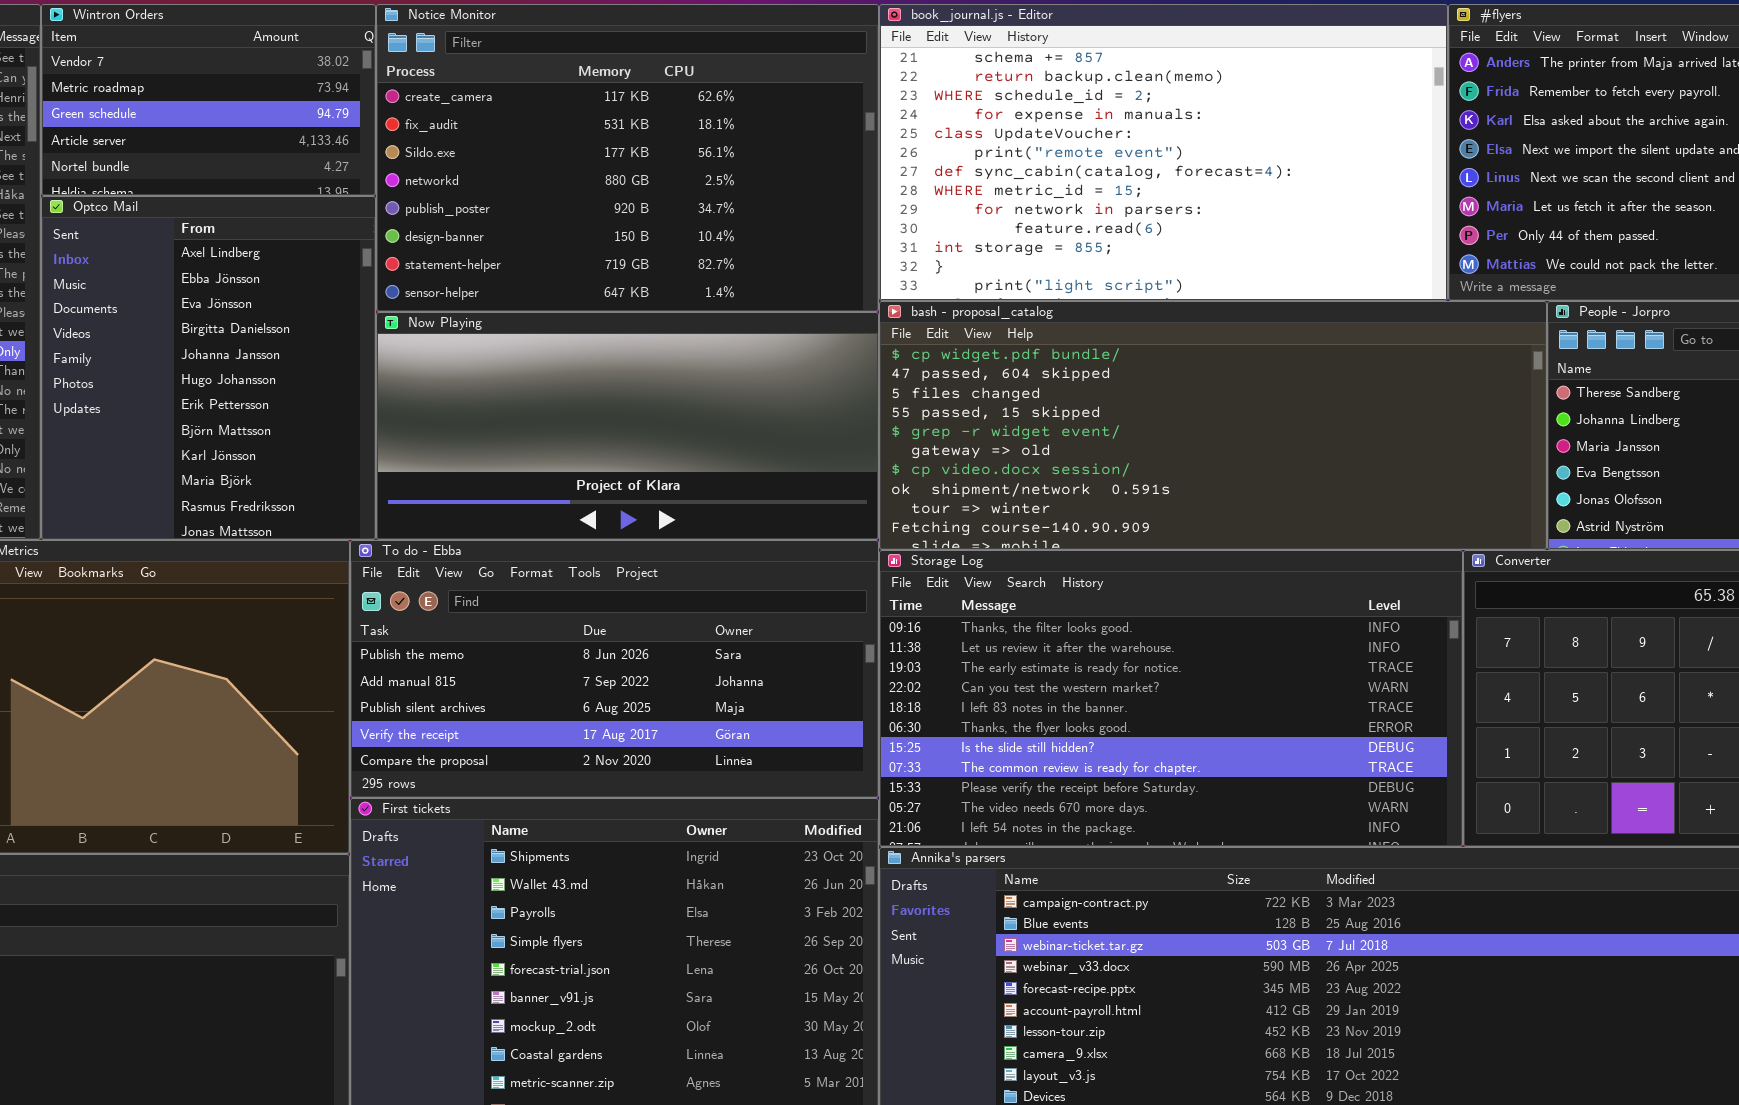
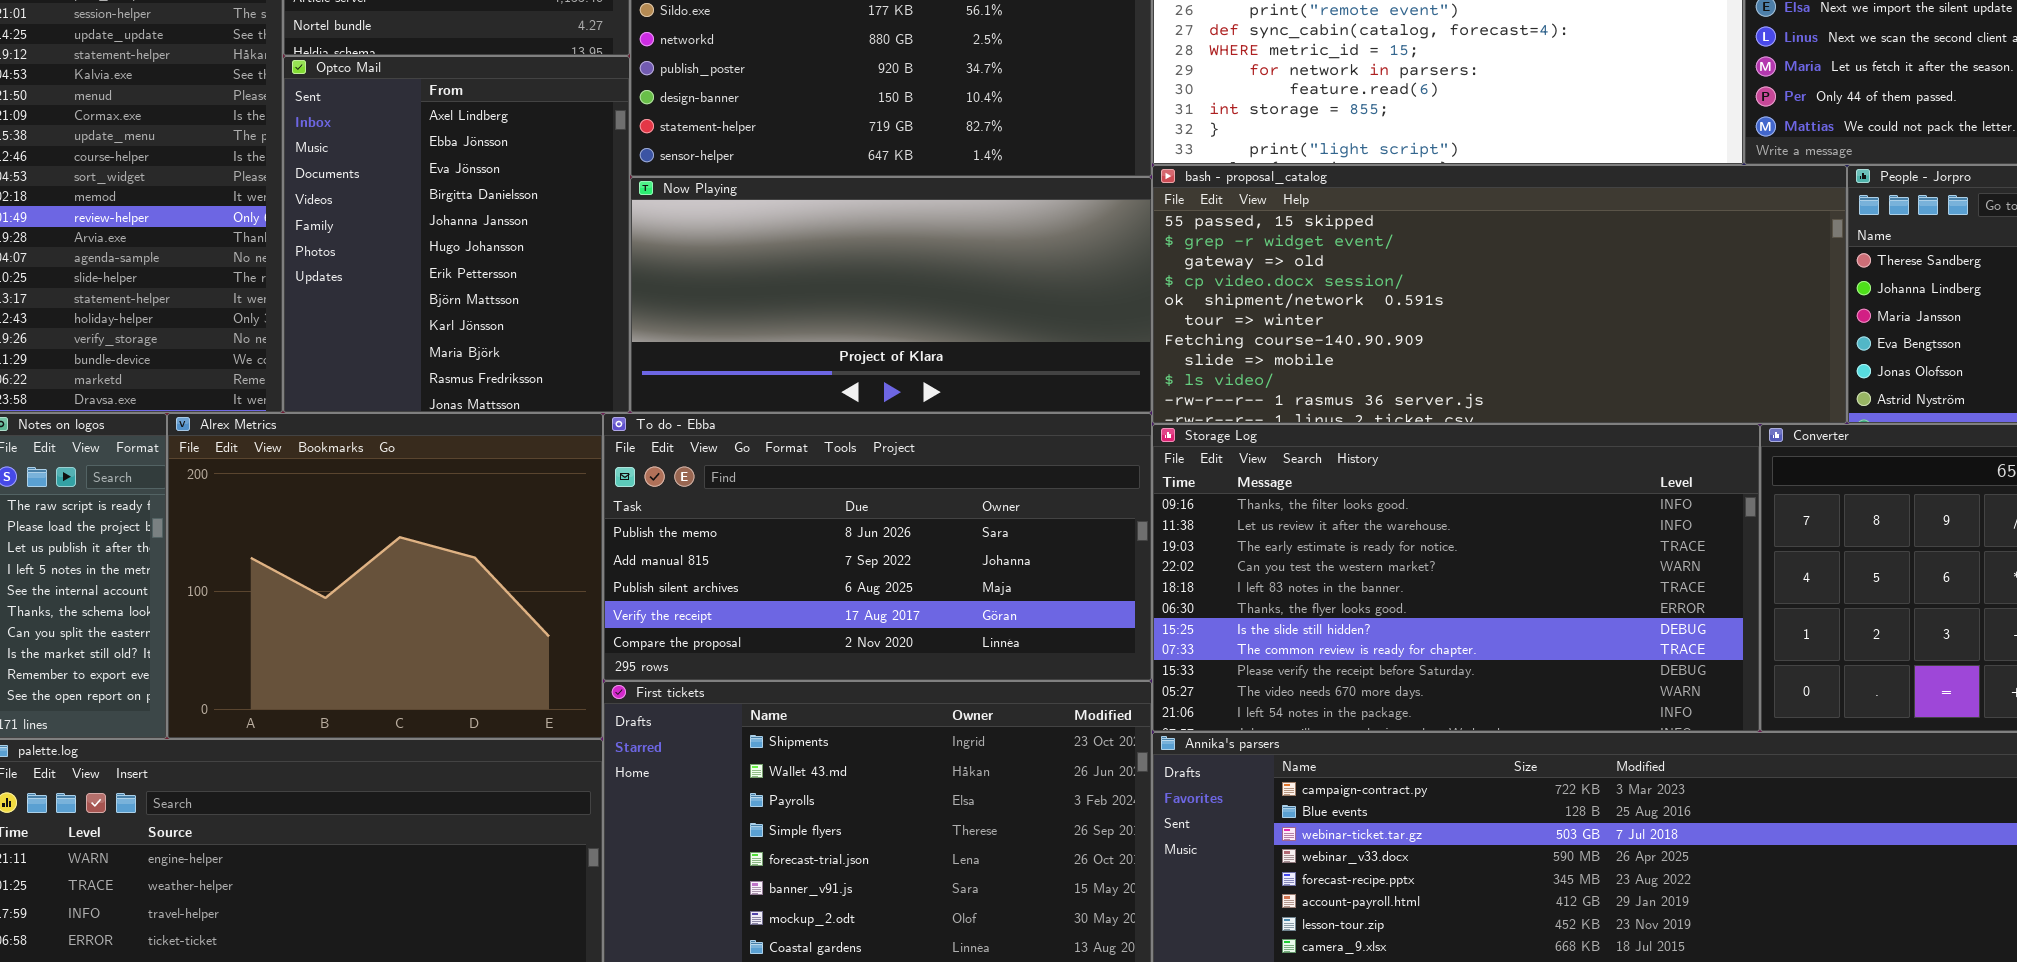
bash - proposal_catalog: [879,301,1547,550] -> [1152,165,1847,424], scrolled down 3 rows

